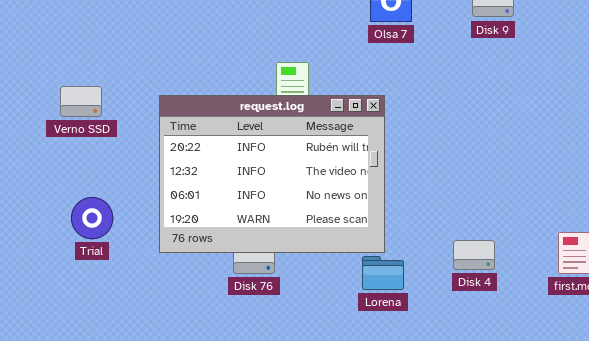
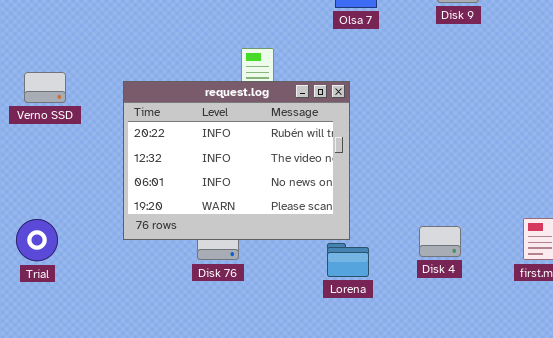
Trial: [71,197,113,239] -> [16,219,58,261], moved

